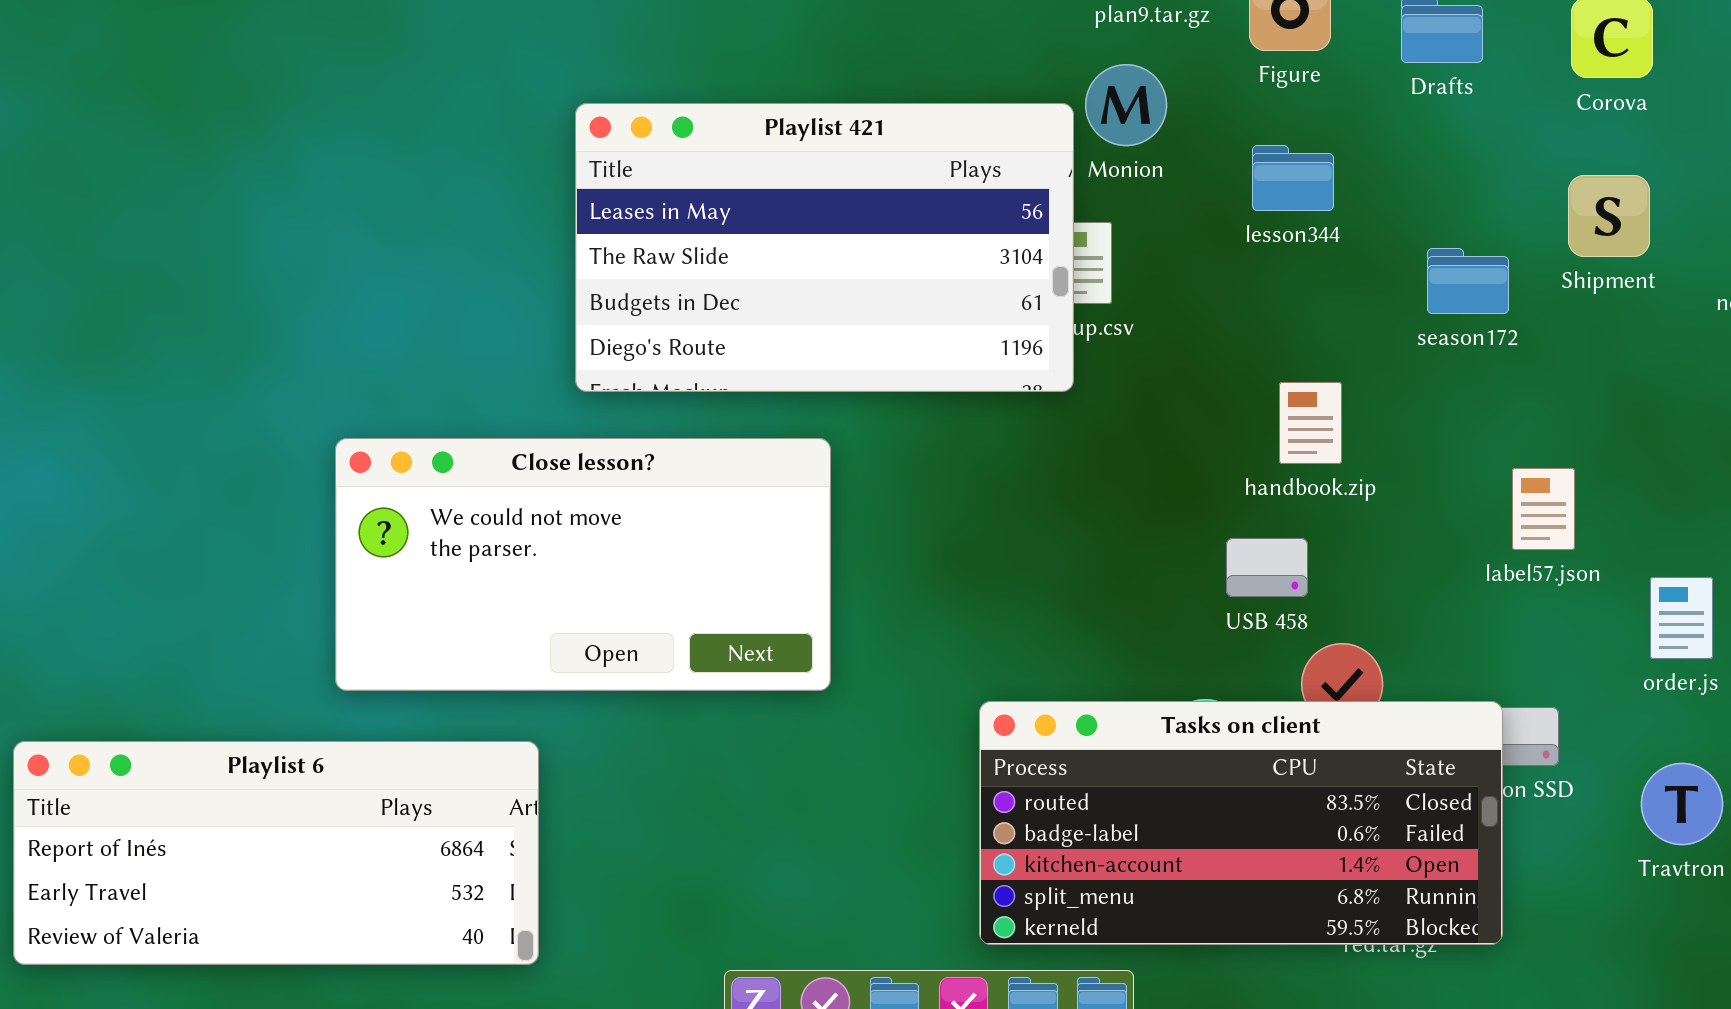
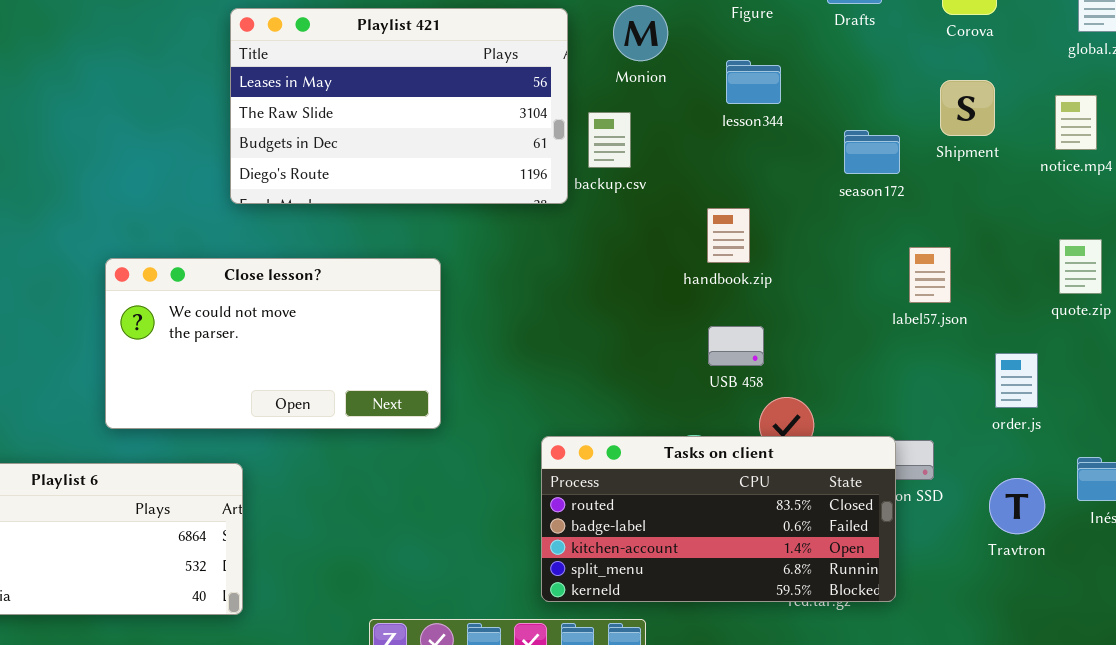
Playlist 421: [575,103,1074,392] -> [230,8,568,204], moved
handbook.zip: [1279,382,1342,464] -> [707,208,750,263], moved
label57.json: [1512,468,1575,550] -> [909,247,951,303], moved

